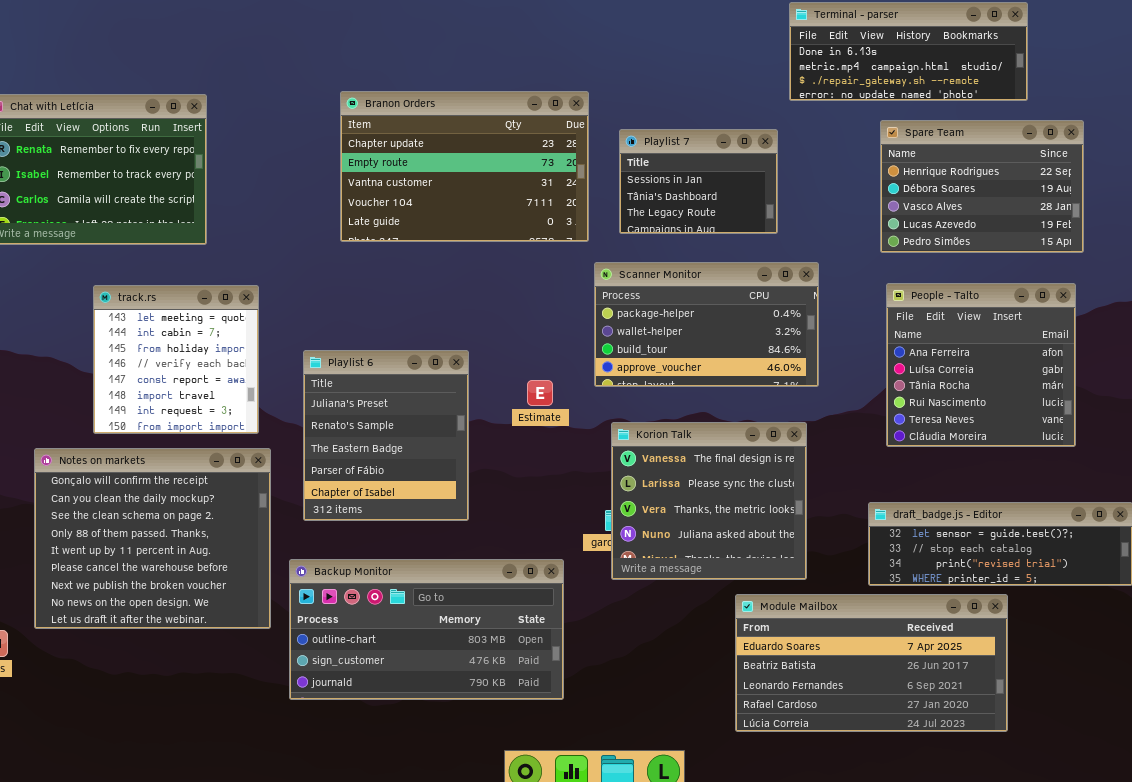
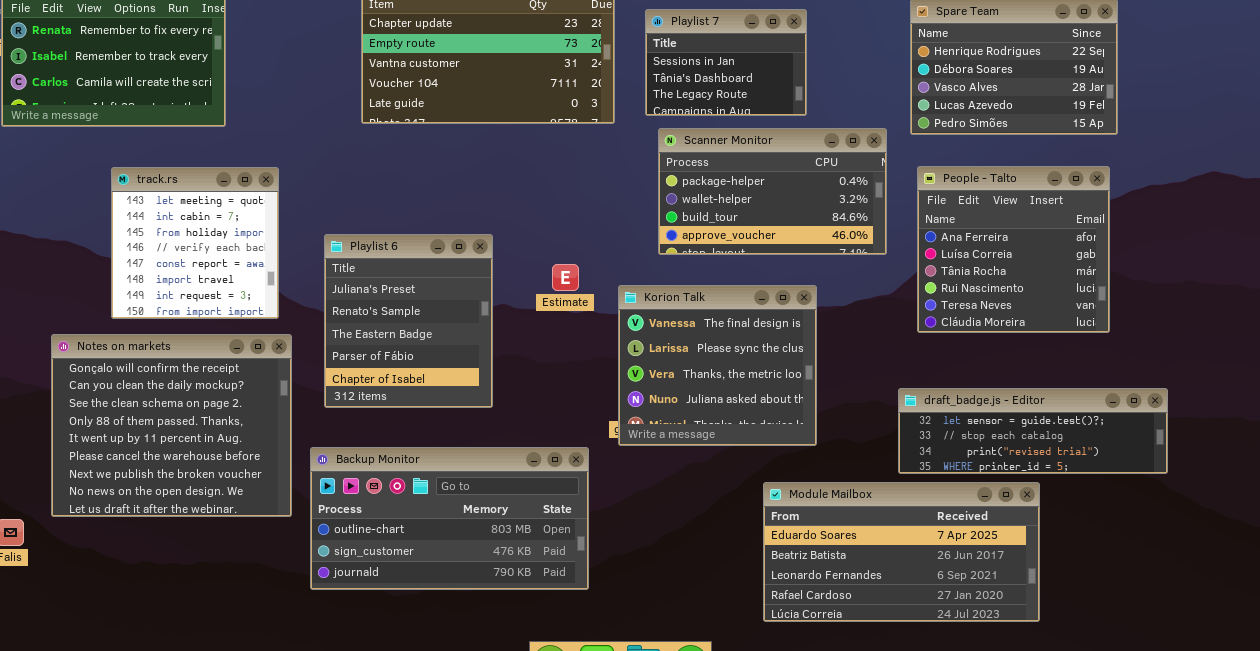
Scanner Monitor: [594,262,819,387] -> [658,128,887,255], moved
Korion Talk: [611,422,807,580] -> [618,285,817,446], moved

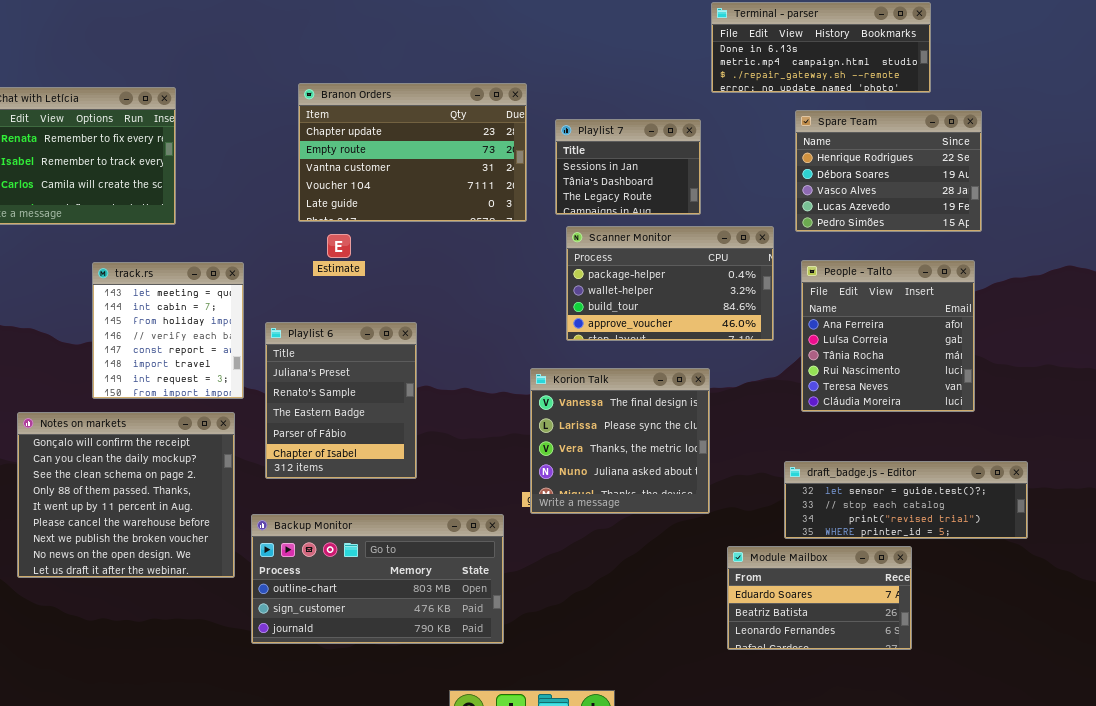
track.rs: [111,167,279,319] -> [92,262,244,399], moved
Estimate: [552,264,579,291] -> [327,234,351,258], moved
Module Mailbox: [763,482,1040,622] -> [727,546,912,650], resized

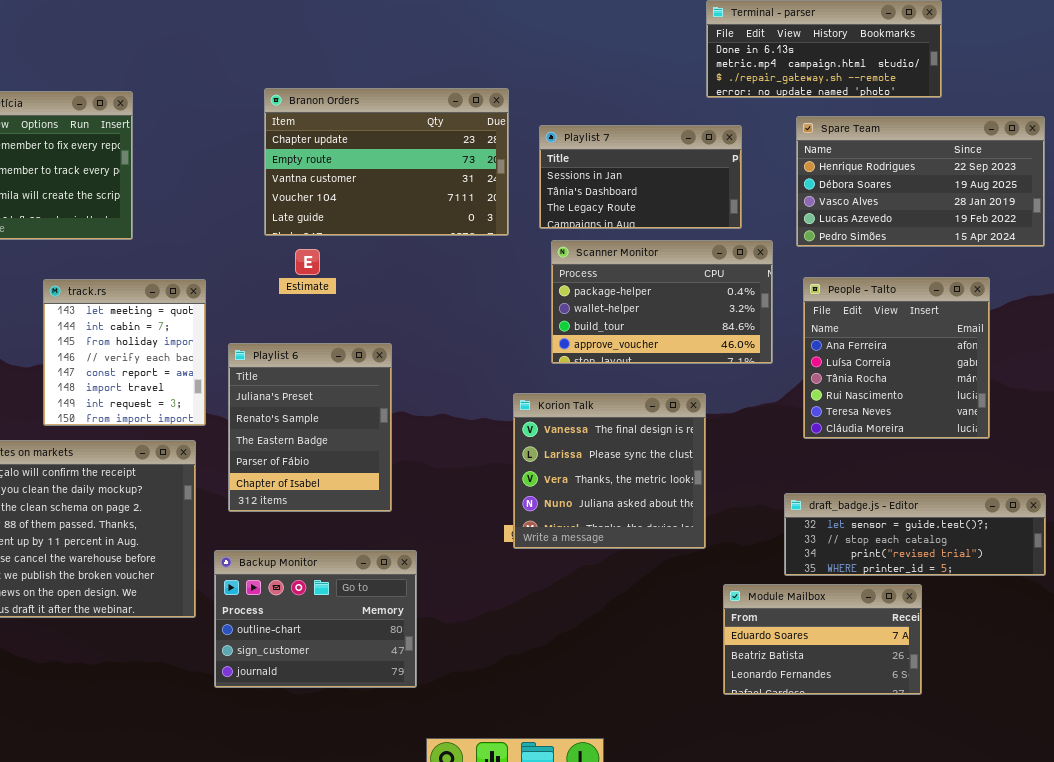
Spare Team: [795,110,982,232] -> [796,116,1045,247], resized
Playlist 7: [555,119,701,215] -> [539,125,742,229], resized
Backup Monitor: [251,514,504,644] -> [214,550,417,688], resized

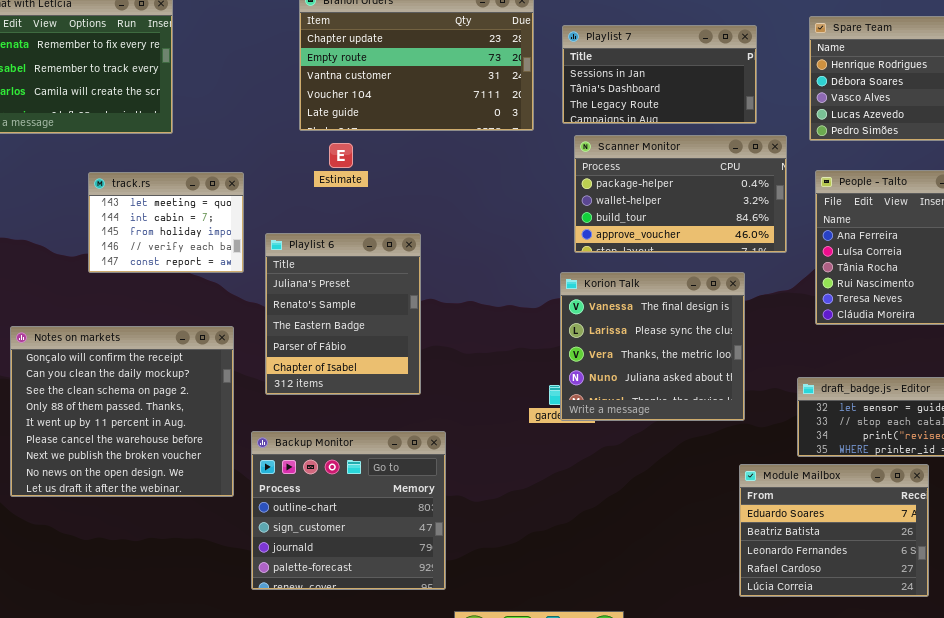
track.rs: [43,279,206,426] -> [88,172,244,273], resized
Korion Talk: [513,393,706,549] -> [560,272,745,421], moved
Backup Monitor: [214,550,417,688] -> [251,431,446,590], resized
Module Mailbox: [723,584,922,695] -> [739,464,929,597], resized

